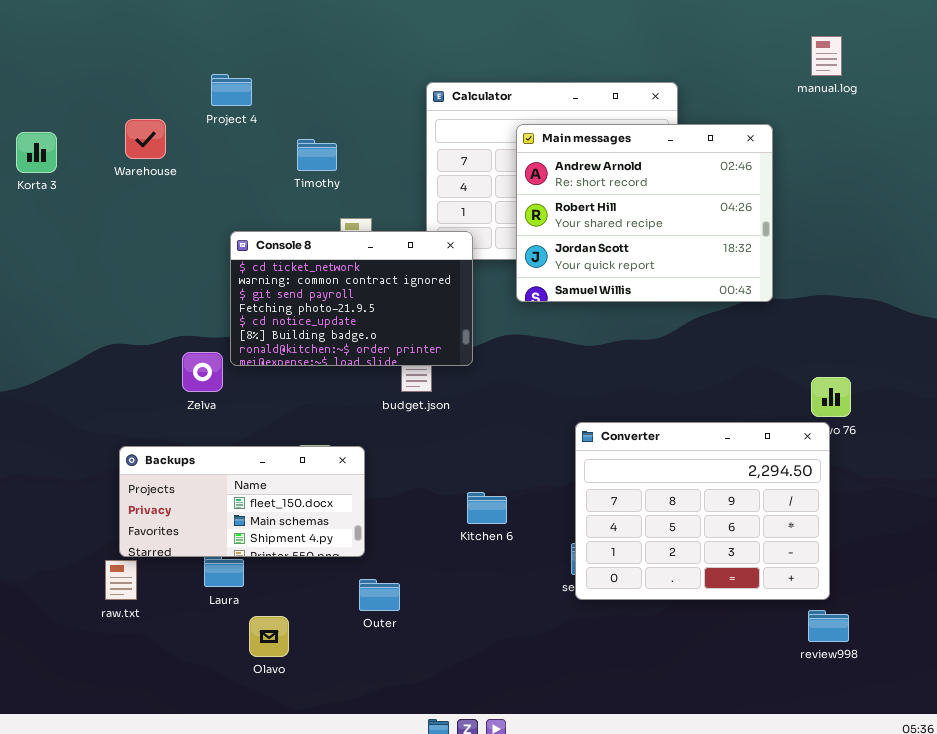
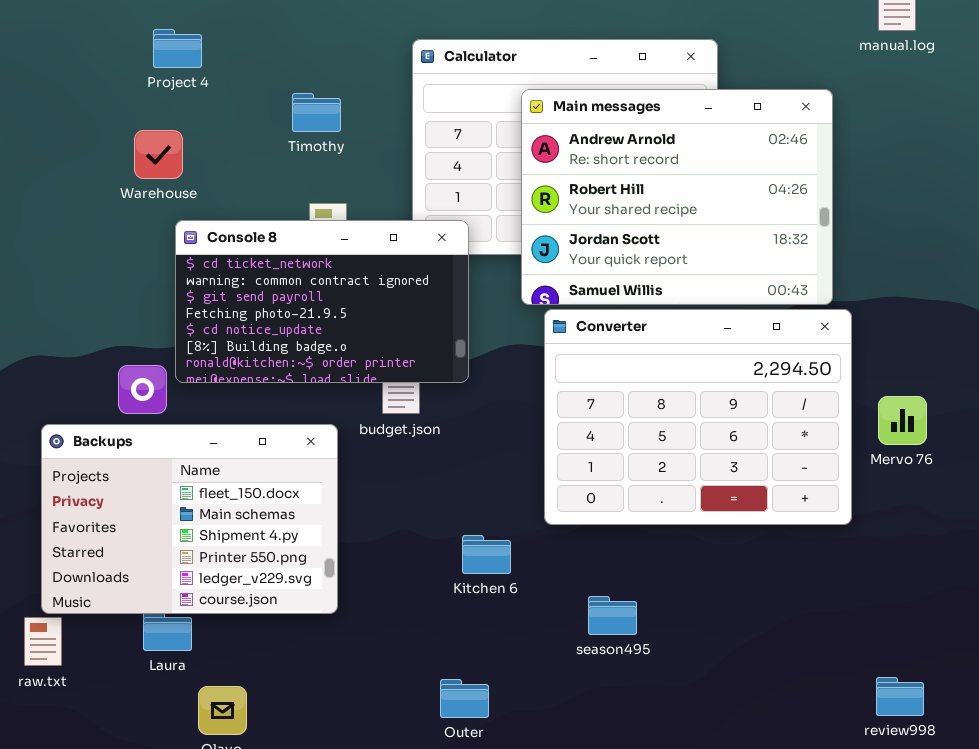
Warehouse: [125,119,166,159] -> [134,130,183,179], moved
Timothy: [297,139,337,171] -> [292,93,341,132], moved
Converter: [575,422,830,600] -> [544,309,852,525], moved
Backups: [119,446,365,557] -> [41,424,338,614], resized
Outer: [359,579,400,611] -> [440,679,489,718], moved

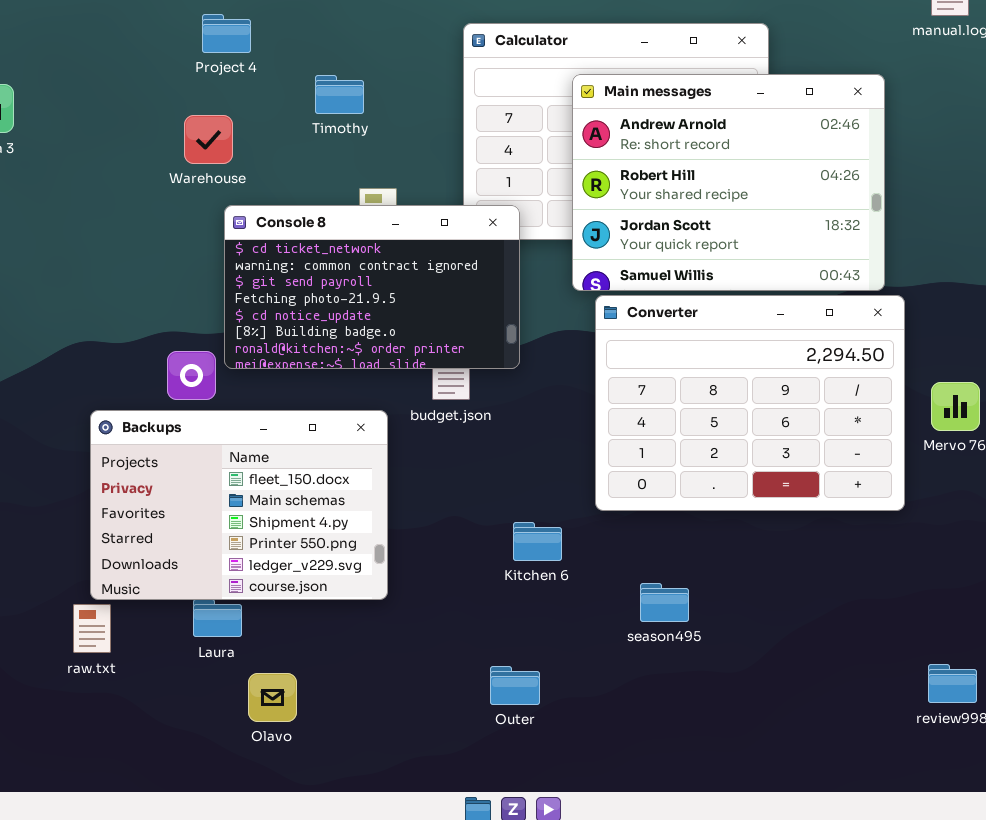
Timothy: [292,93,341,132] -> [315,75,364,114], moved

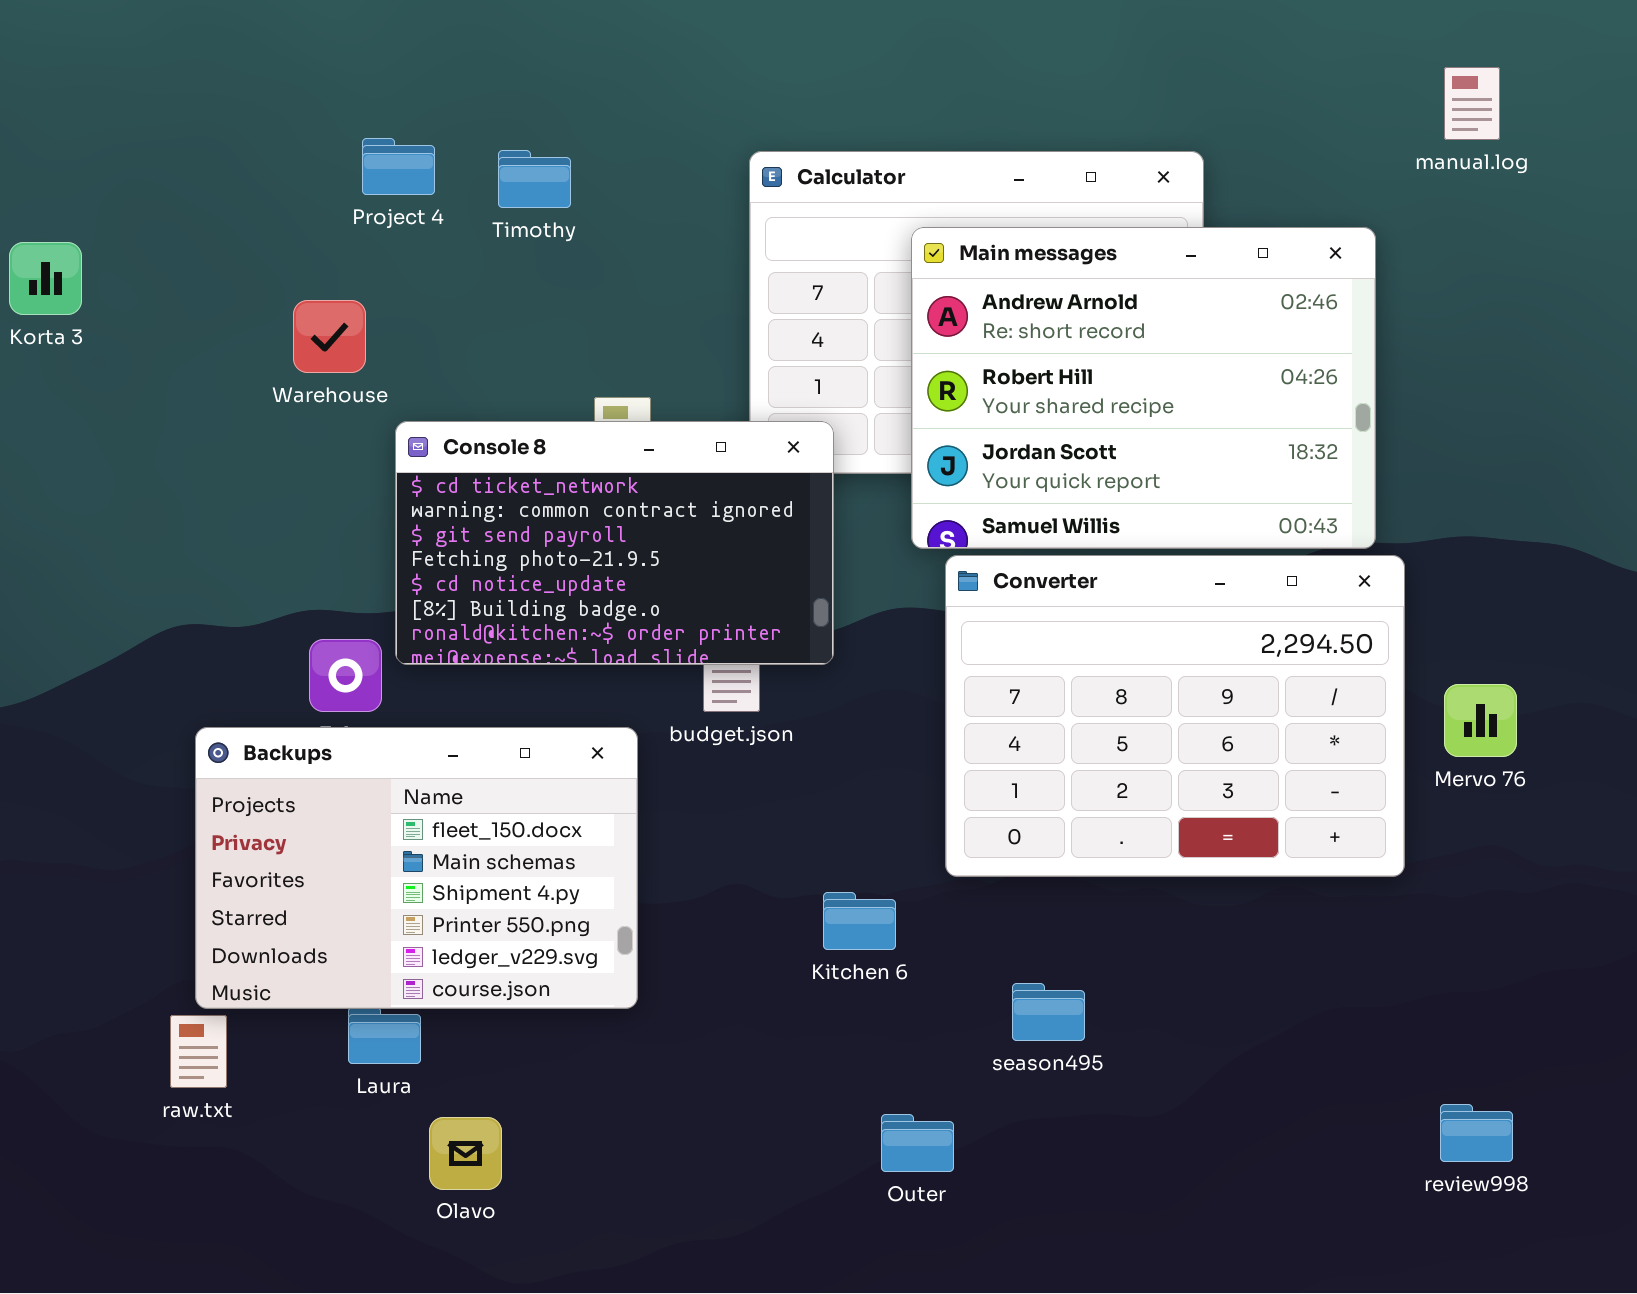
Timothy: [315,75,364,114] -> [498,150,571,208], moved
Warehouse: [184,115,233,164] -> [293,300,366,373], moved
Outer: [490,666,540,705] -> [881,1114,954,1172], moved

